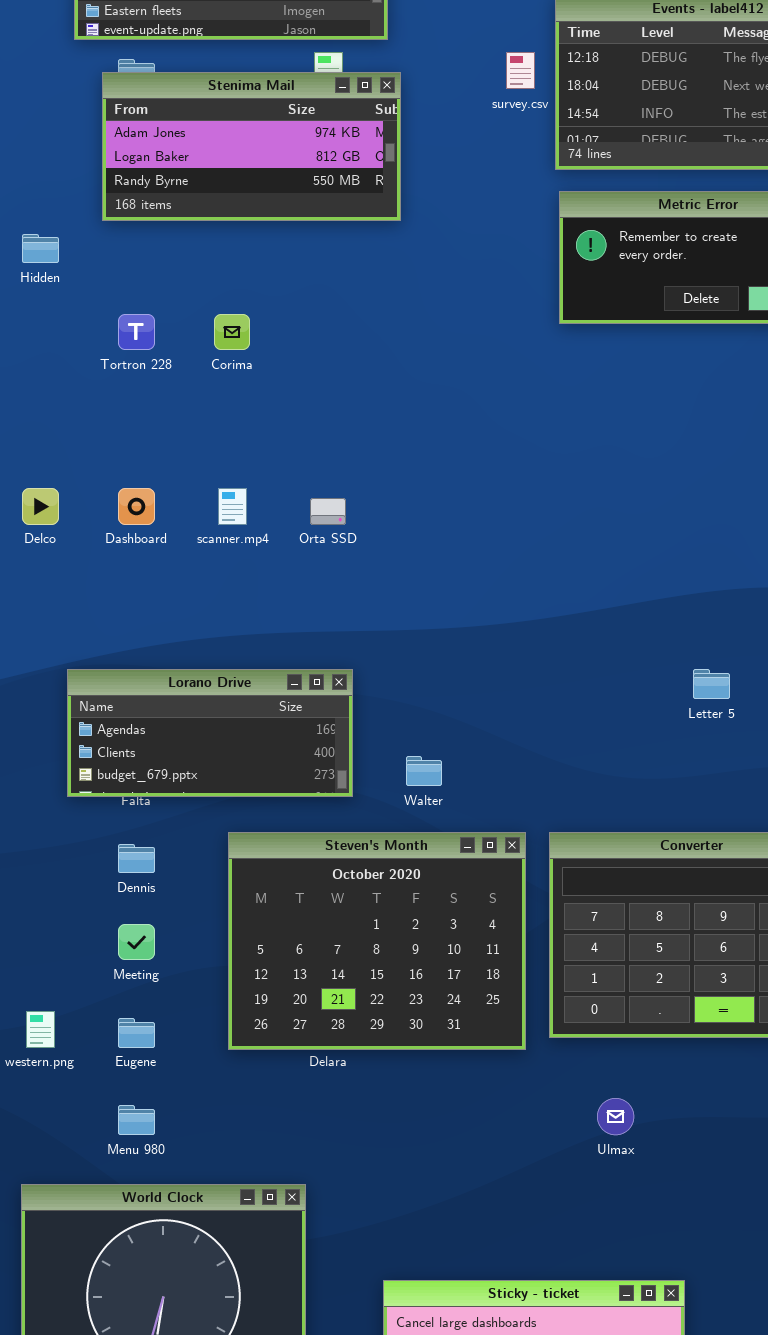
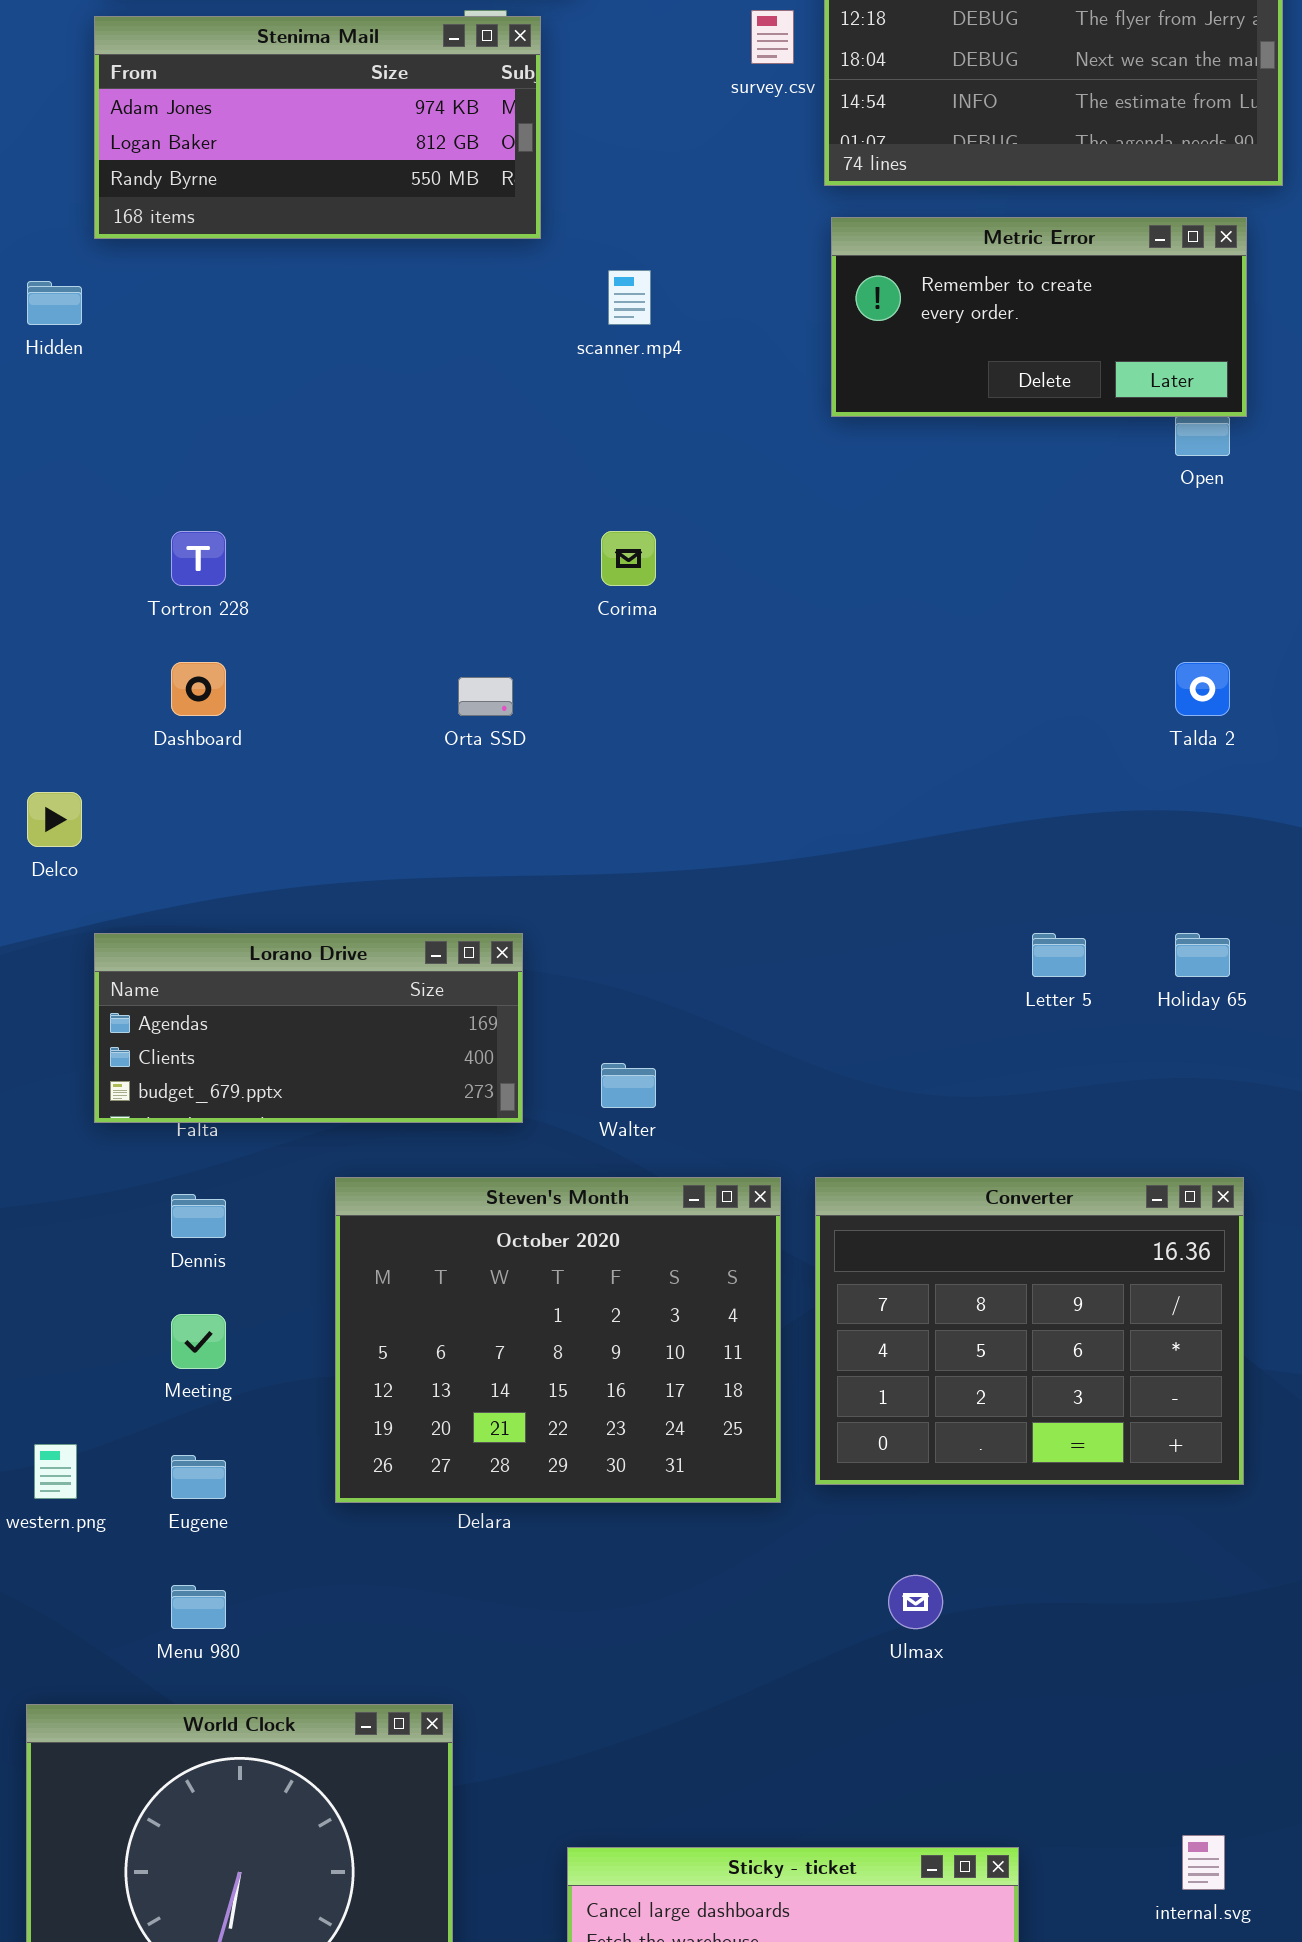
Stenima Mail: [102,72,401,221] -> [94,16,541,239], moved
Tortron 228: [118,314,155,350] -> [171,531,226,586], moved
Corima: [214,314,250,350] -> [601,531,656,586], moved
Delco: [22,488,59,525] -> [27,792,82,847], moved
scanner.mp4: [218,488,247,525] -> [608,270,651,325], moved

